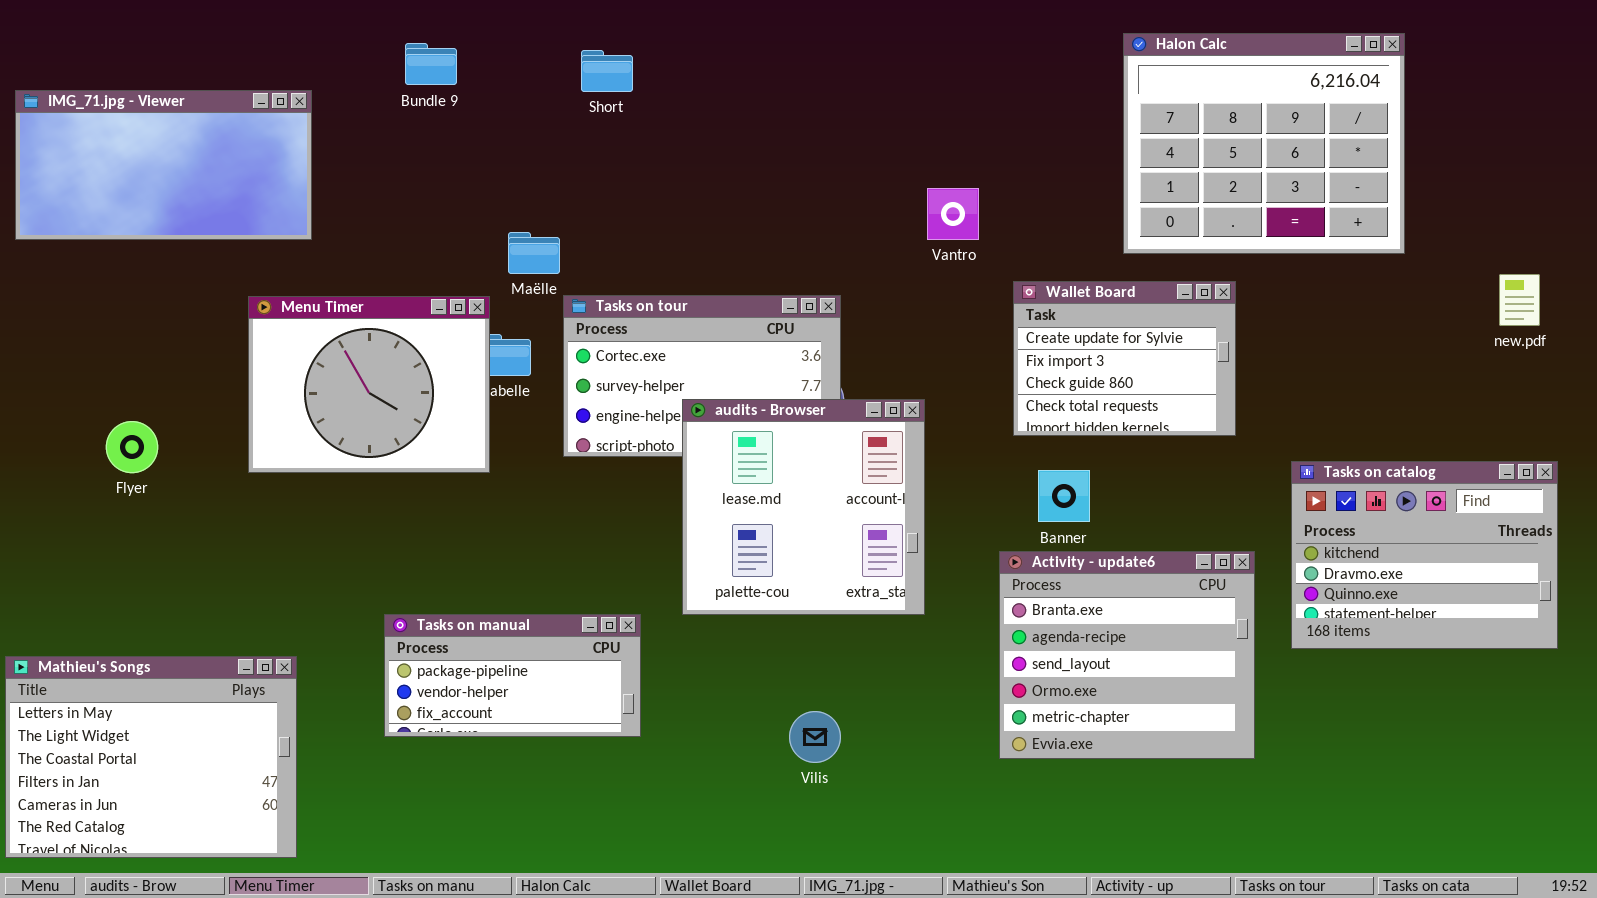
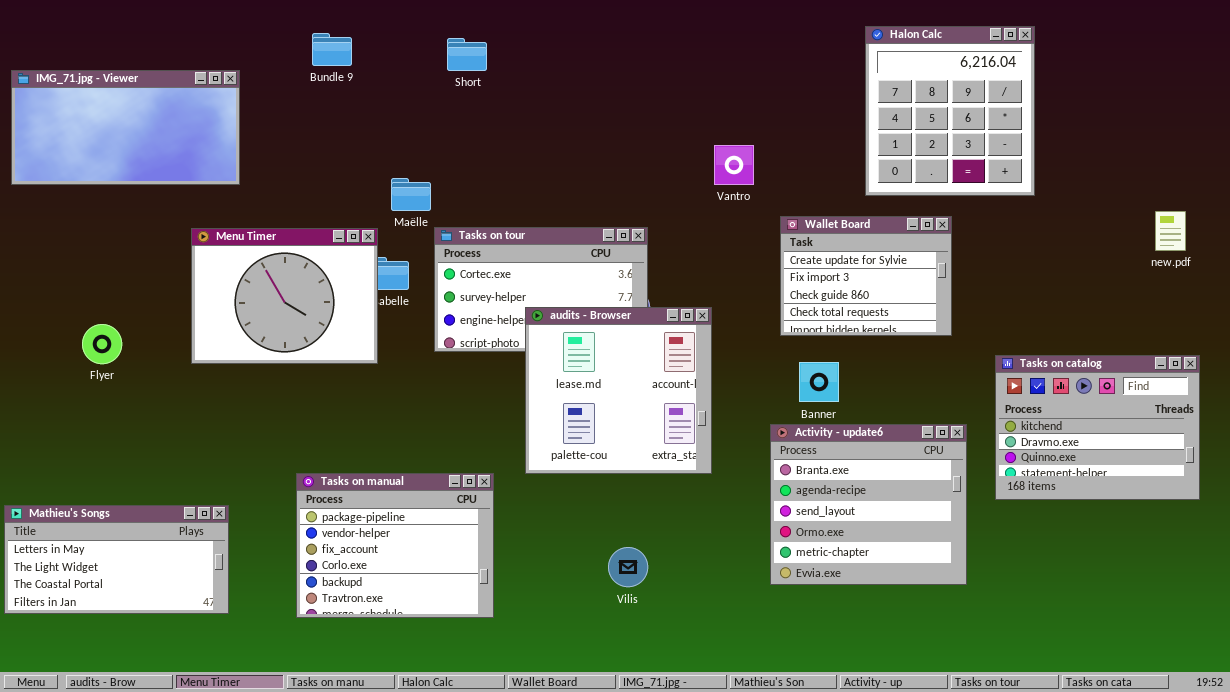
Halon Calc: [1123,33,1405,254] -> [865,26,1035,196], resized
Tasks on manual: [384,614,641,737] -> [296,473,494,618], resized
Mathieu's Songs: [5,656,297,858] -> [4,505,229,614], resized

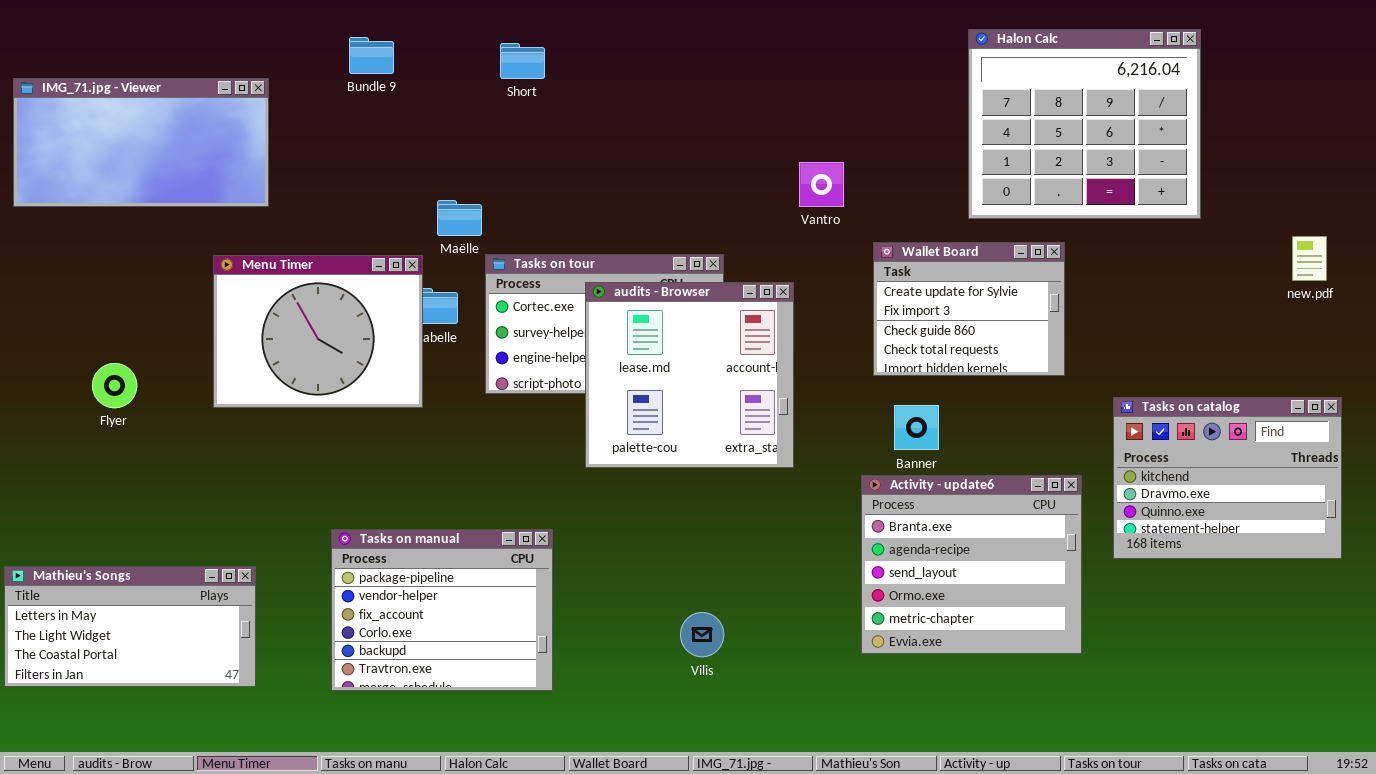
Halon Calc: [865,26,1035,196] -> [968,29,1201,219], resized
audits - Browser: [525,307,712,474] -> [585,282,794,468], moved

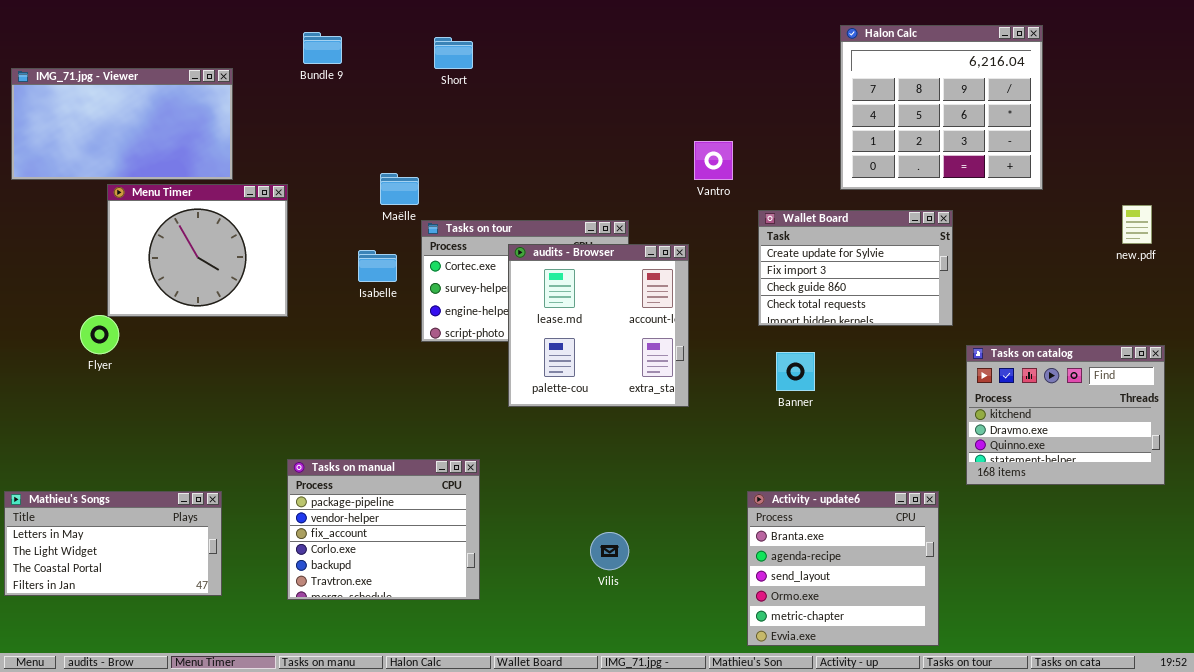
Wallet Board: [873,242,1065,376] -> [758,210,953,326], resized
Menu Timer: [213,255,423,408] -> [107,184,288,317], moved
Activity - update6: [861,475,1082,654] -> [747,491,939,646], moved

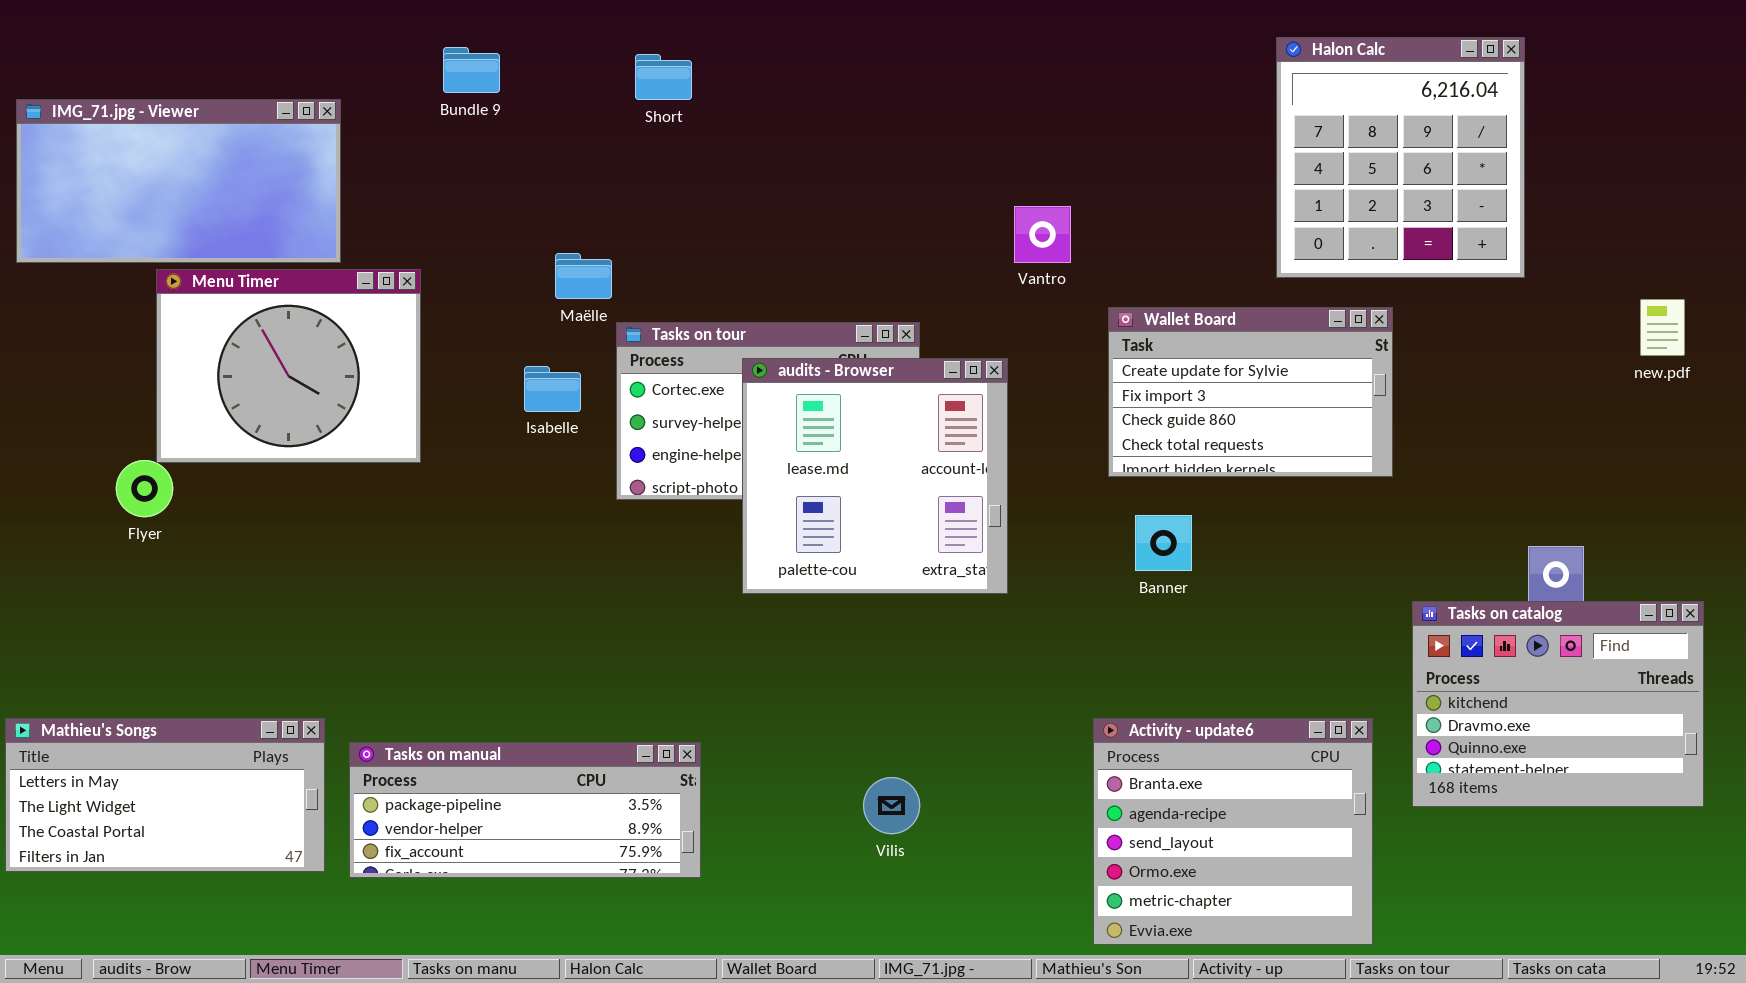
Halon Calc: [840,25,1043,190] -> [1276,37,1525,278], resized
Tasks on catalog: [966,345,1165,485] -> [1412,601,1704,807], moved
Tasks on manual: [287,459,480,600] -> [349,742,701,878], resized

